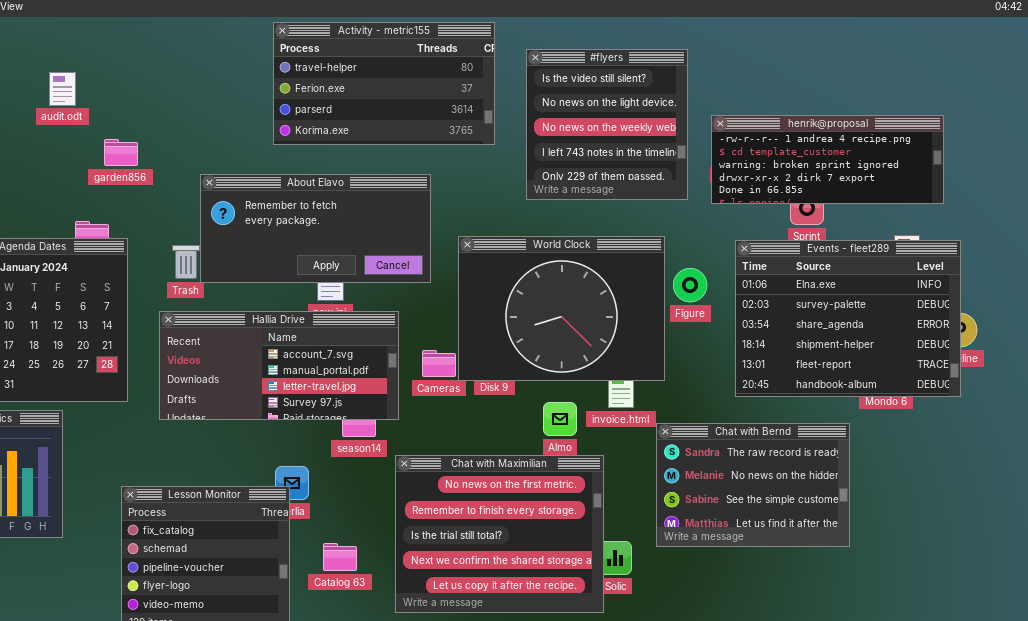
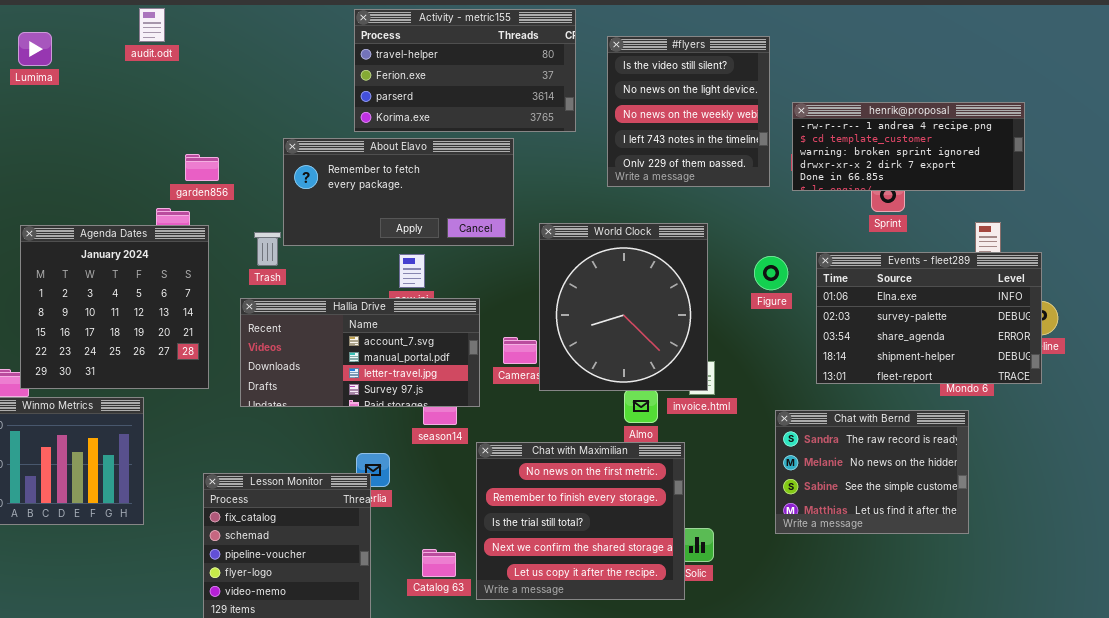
audit.odt: [49,72,76,106] -> [139,8,165,42], moved
garden856: [104,139,138,166] -> [185,154,219,181], moved
About Elavo: [200,174,431,283] -> [283,138,514,246], moved
World Clock: [458,236,665,381] -> [539,223,708,391], resized
Events - fleet289: [735,240,961,397] -> [816,252,1042,384], resized
Chat with Bernd: [656,423,850,547] -> [775,410,969,534], moved
Catalog 63: [323,543,357,571] -> [422,549,456,577], moved

